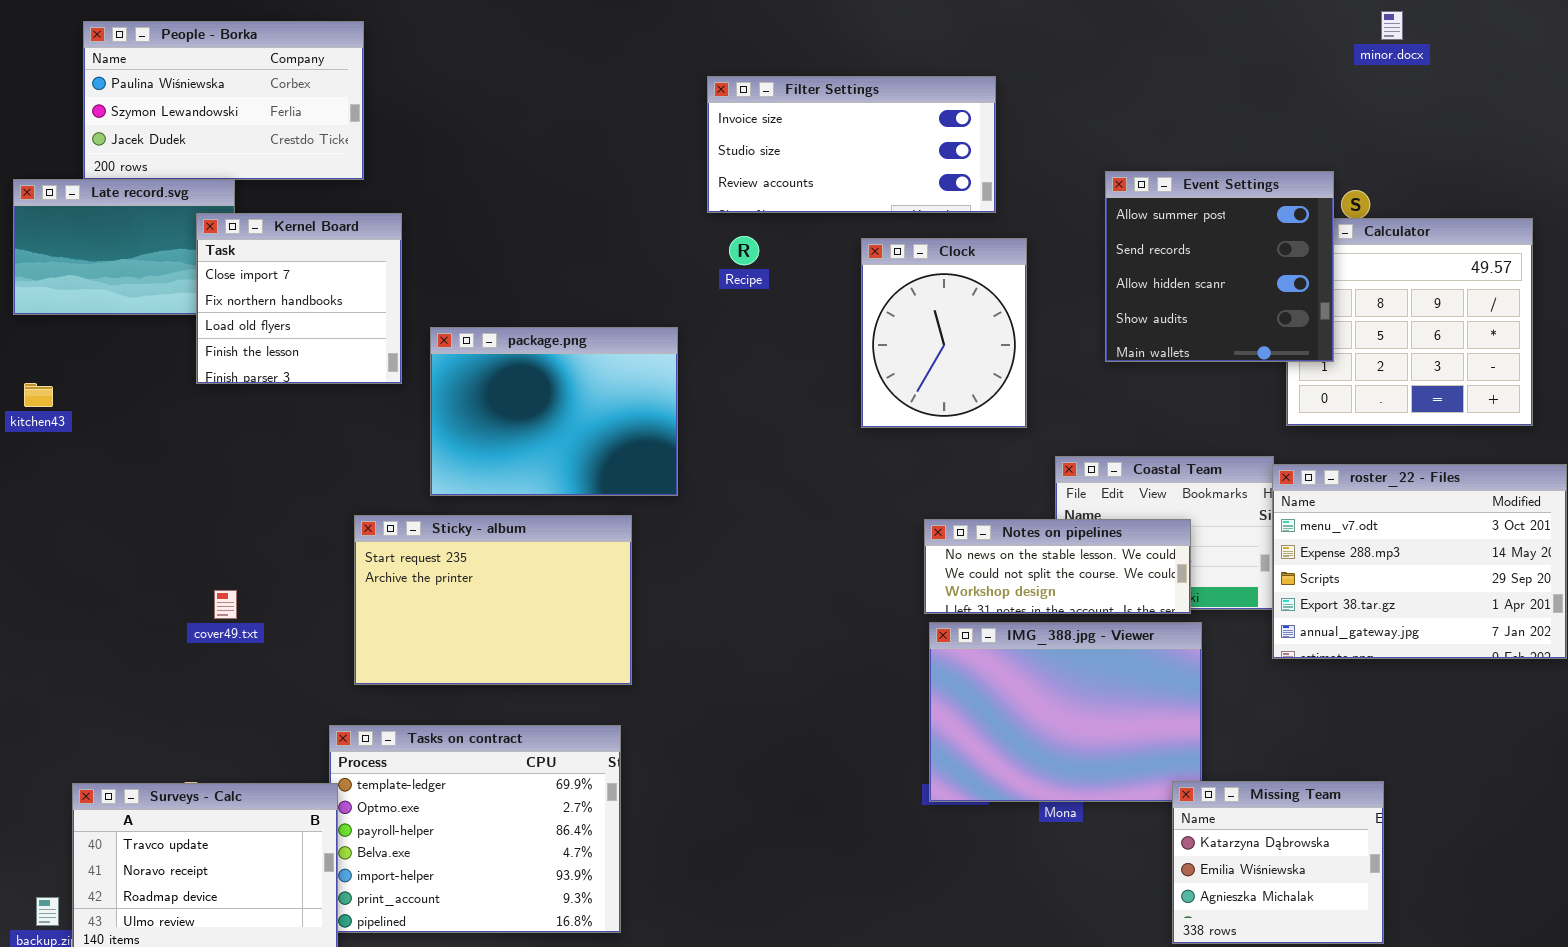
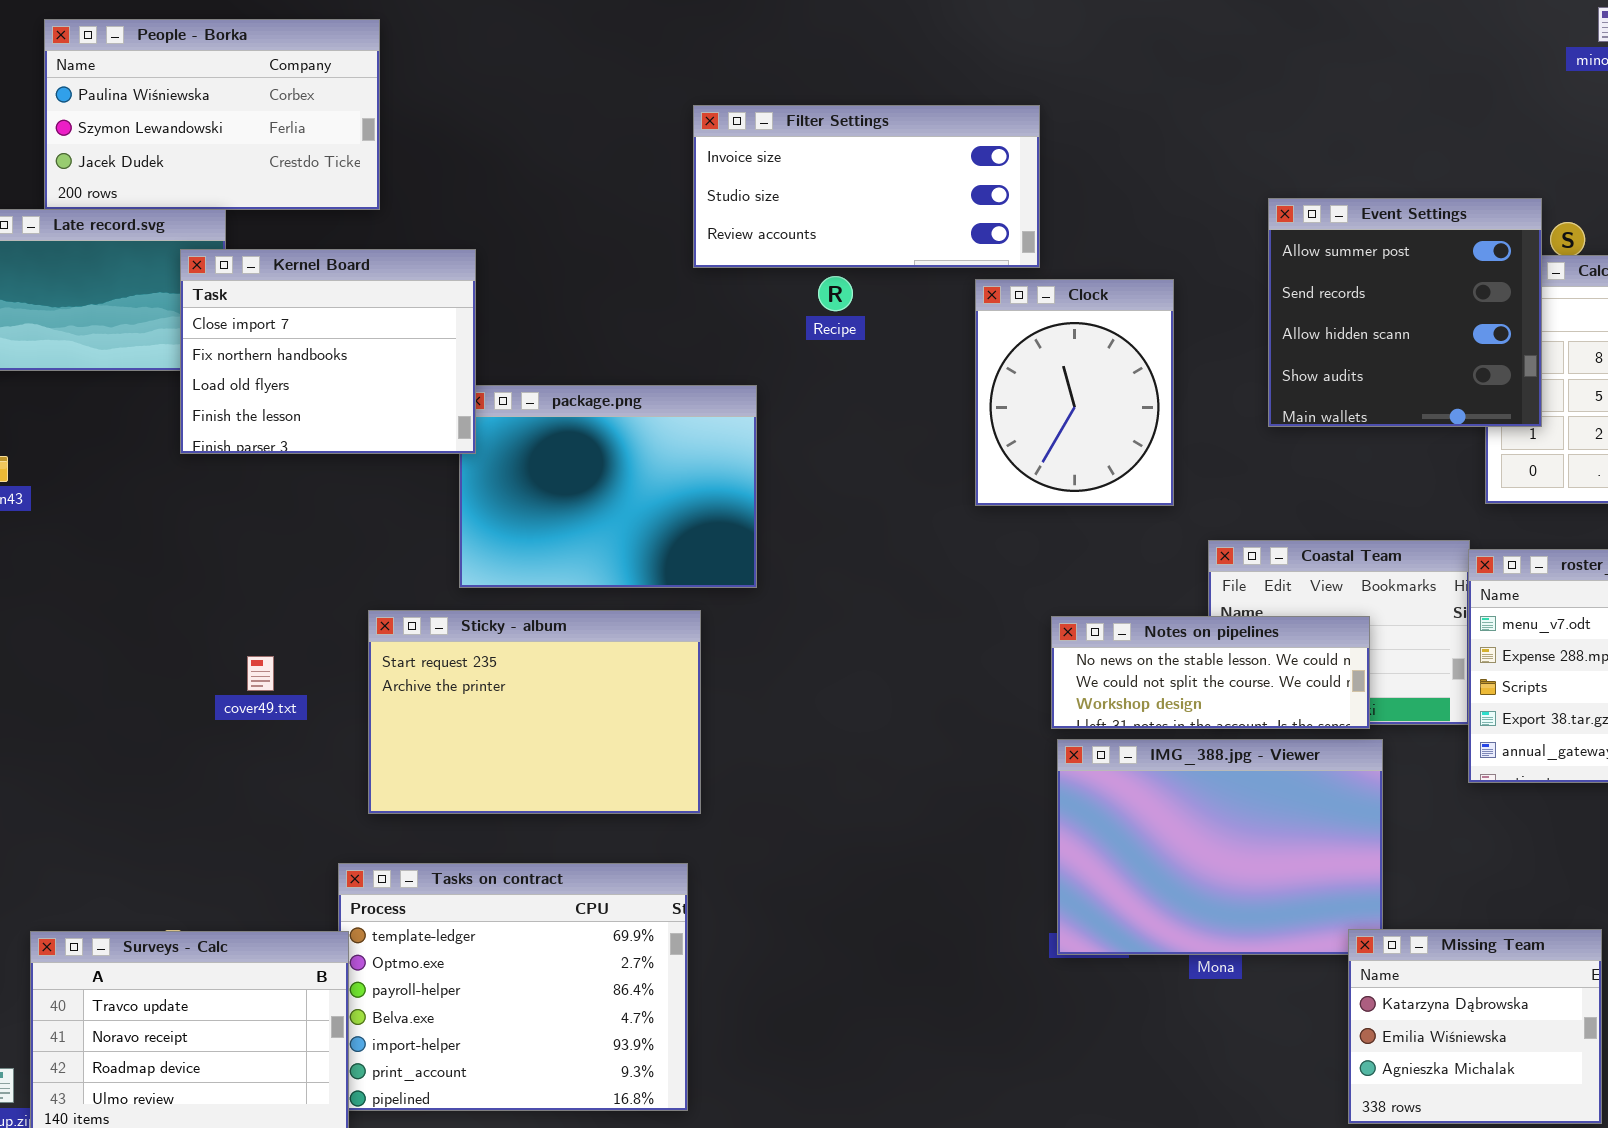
Filter Settings: [707,76,996,213] -> [693,105,1040,268], moved
Kernel Board: [196,213,402,384] -> [180,249,476,454], resized
cover49.txt: [214,590,237,619] -> [247,656,274,691], moved

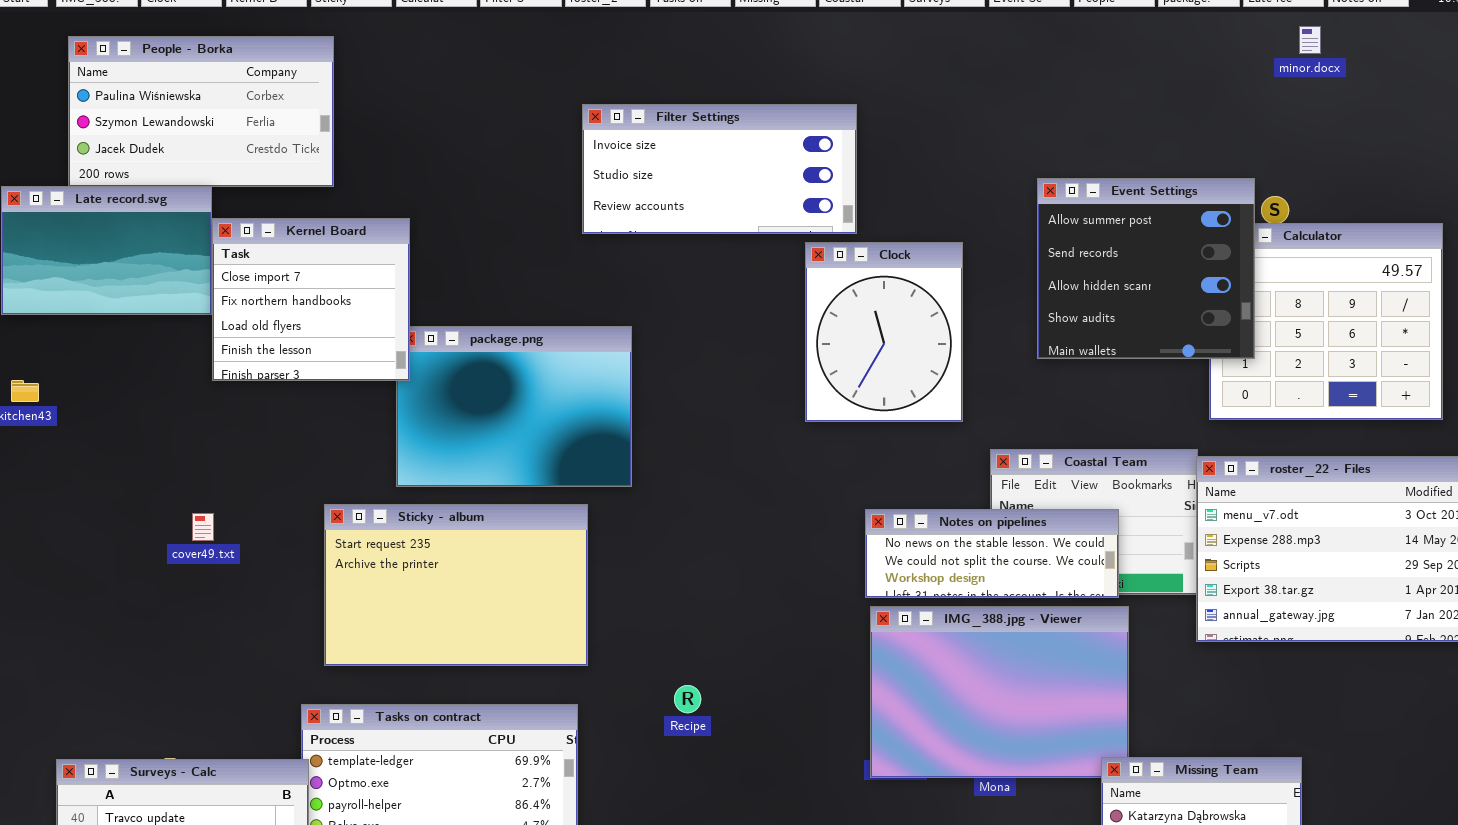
Kernel Board: [180,249,476,454] -> [212,218,410,381], resized
Recipe: [818,276,853,311] -> [674,685,701,713], moved
cover49.txt: [247,656,274,691] -> [192,513,214,541], moved

